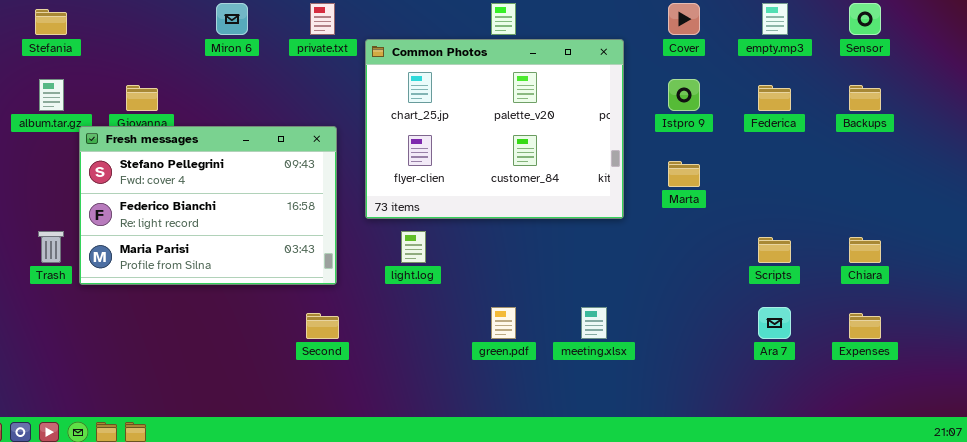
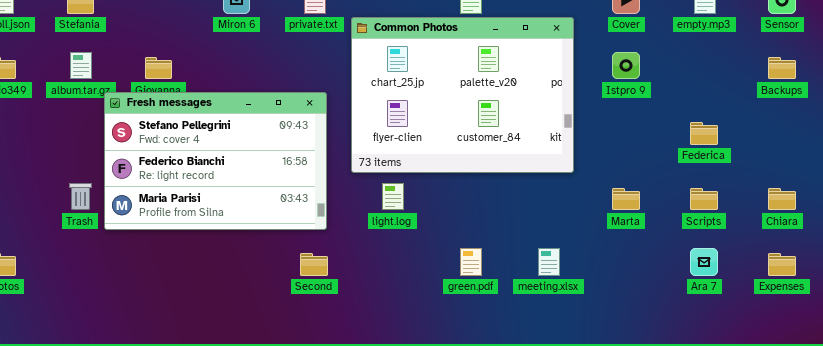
Federica: [758,85,791,111] -> [690,122,718,145], moved
Marta: [668,161,700,187] -> [612,188,640,210], moved

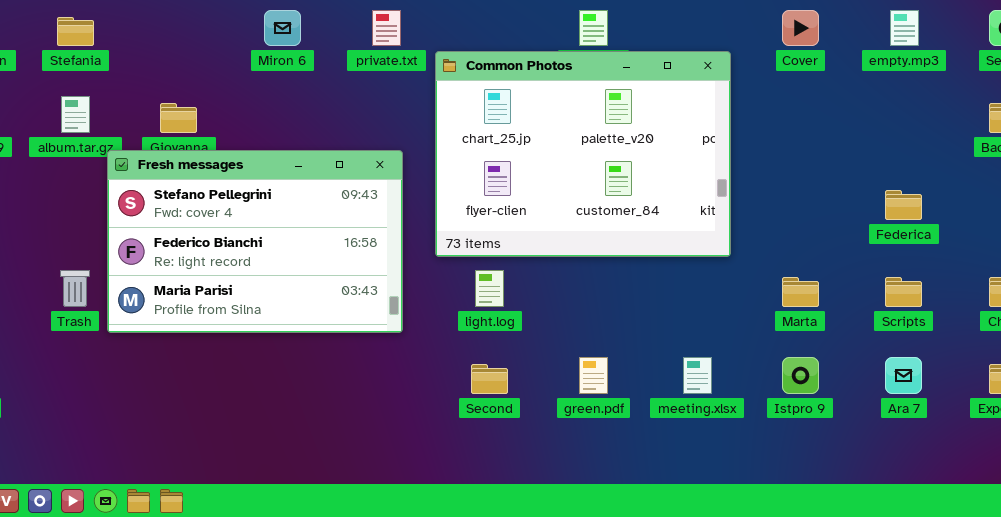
Istpro 9: [612,52,640,79] -> [782,357,819,394], moved
Second: [300,253,328,276] -> [471,364,508,394], moved

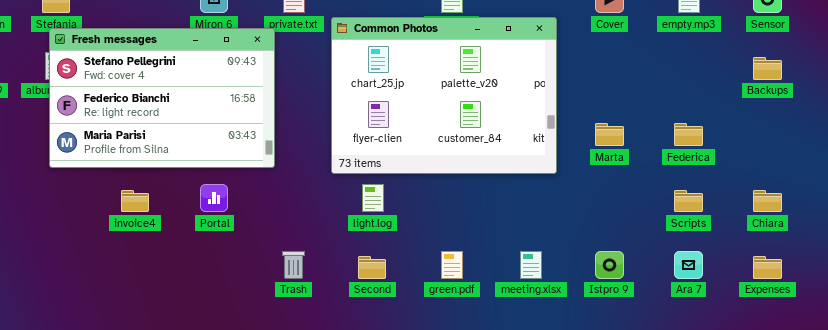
Fresh messages: [107,150,403,333] -> [49,28,275,168], moved
Trash: [60,270,90,307] -> [282,251,305,279], moved
Marta: [782,277,819,307] -> [595,123,624,146], moved

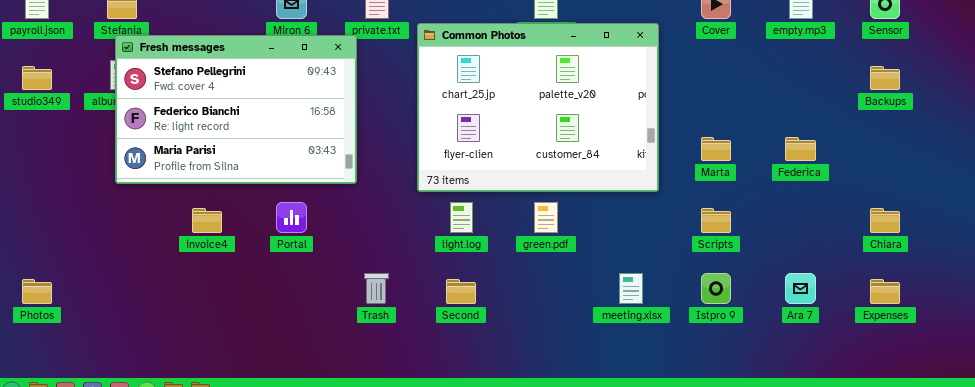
Scripts: [674,190,703,212] -> [701,208,731,233], moved
green.pdf: [441,251,463,279] -> [534,202,558,233], moved

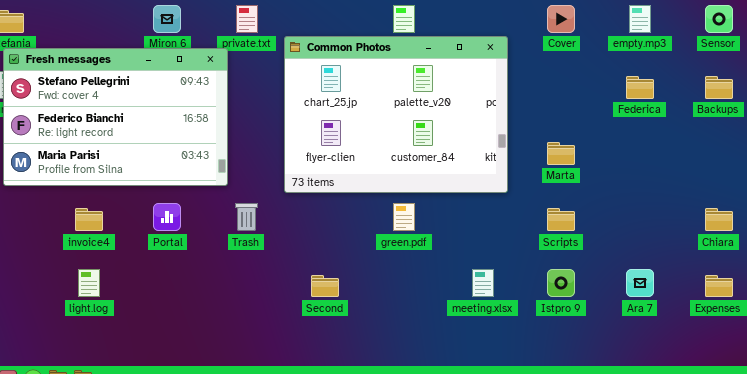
Federica: [785,137,816,161] -> [626,76,654,99], moved
light.log: [450,202,473,233] -> [78,269,100,297], moved
Trash: [364,273,389,304] -> [235,203,258,231], moved

